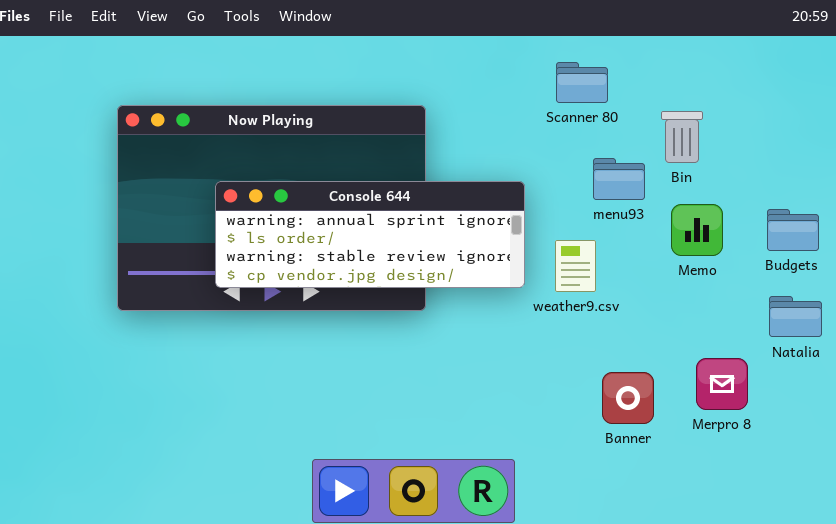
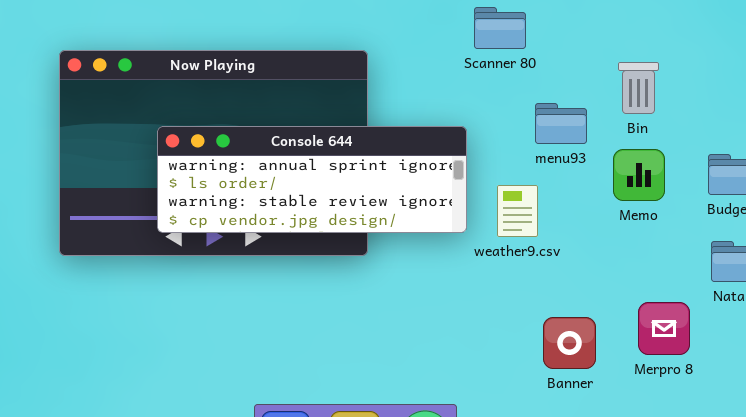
Scanner 80: [556,62,608,103] -> [474,7,526,49], moved
Bin: [661,111,703,163] -> [618,62,659,114], moved

